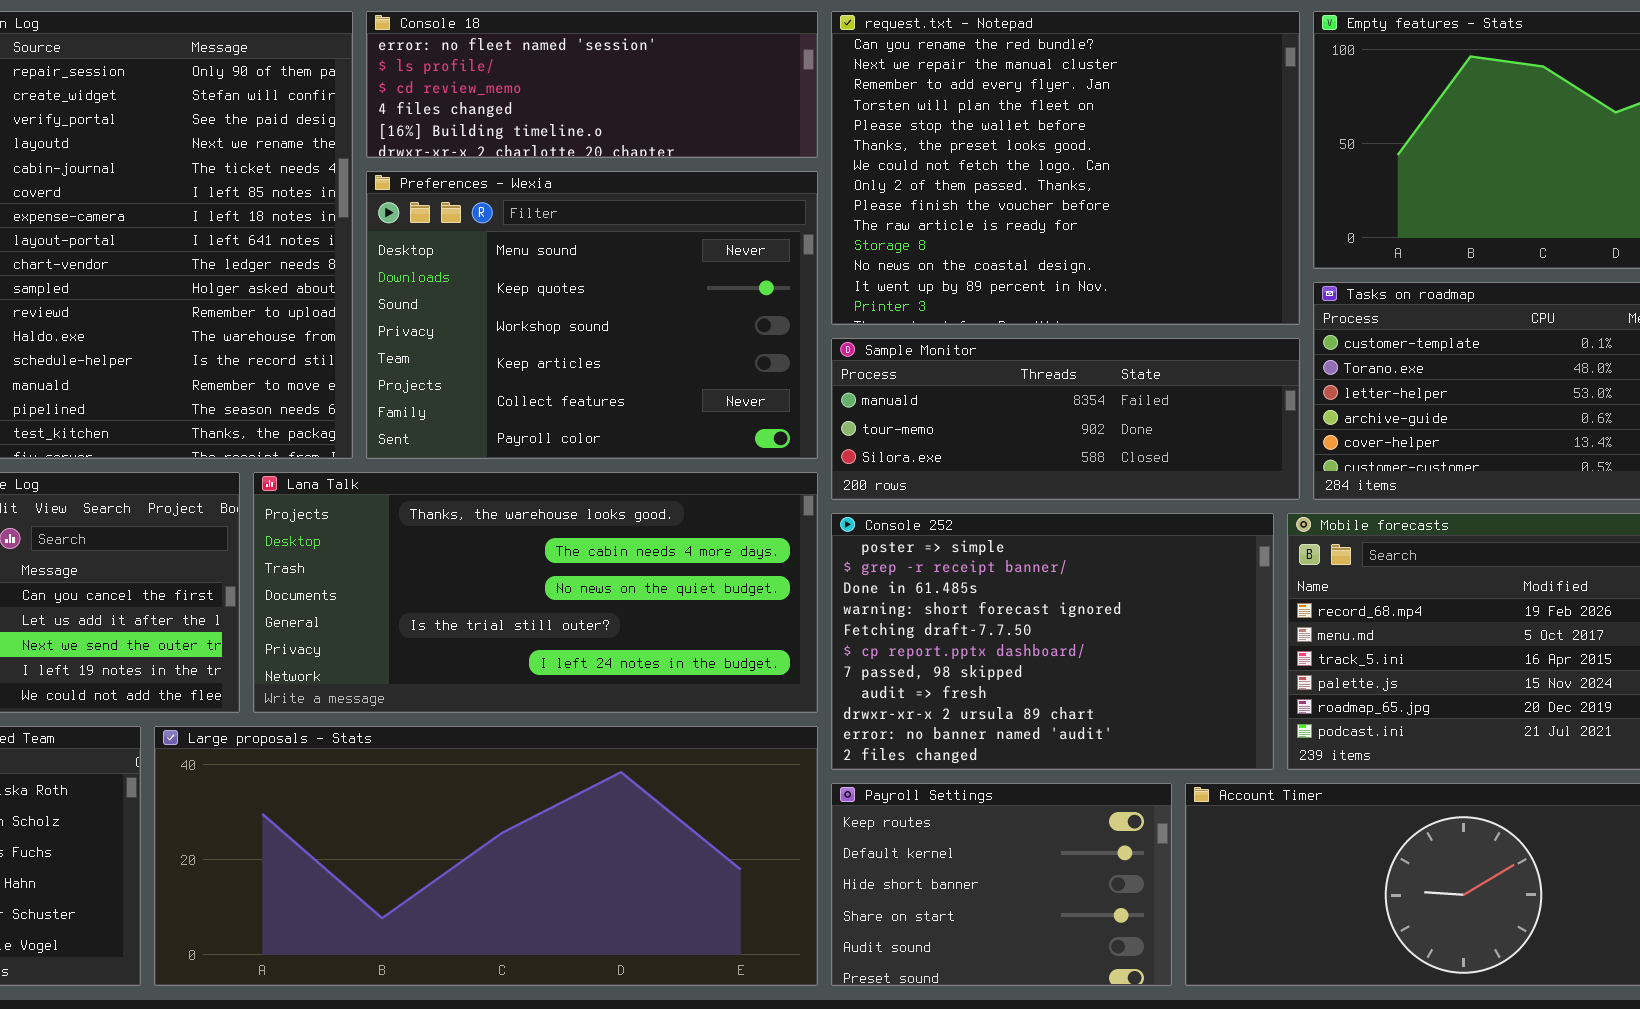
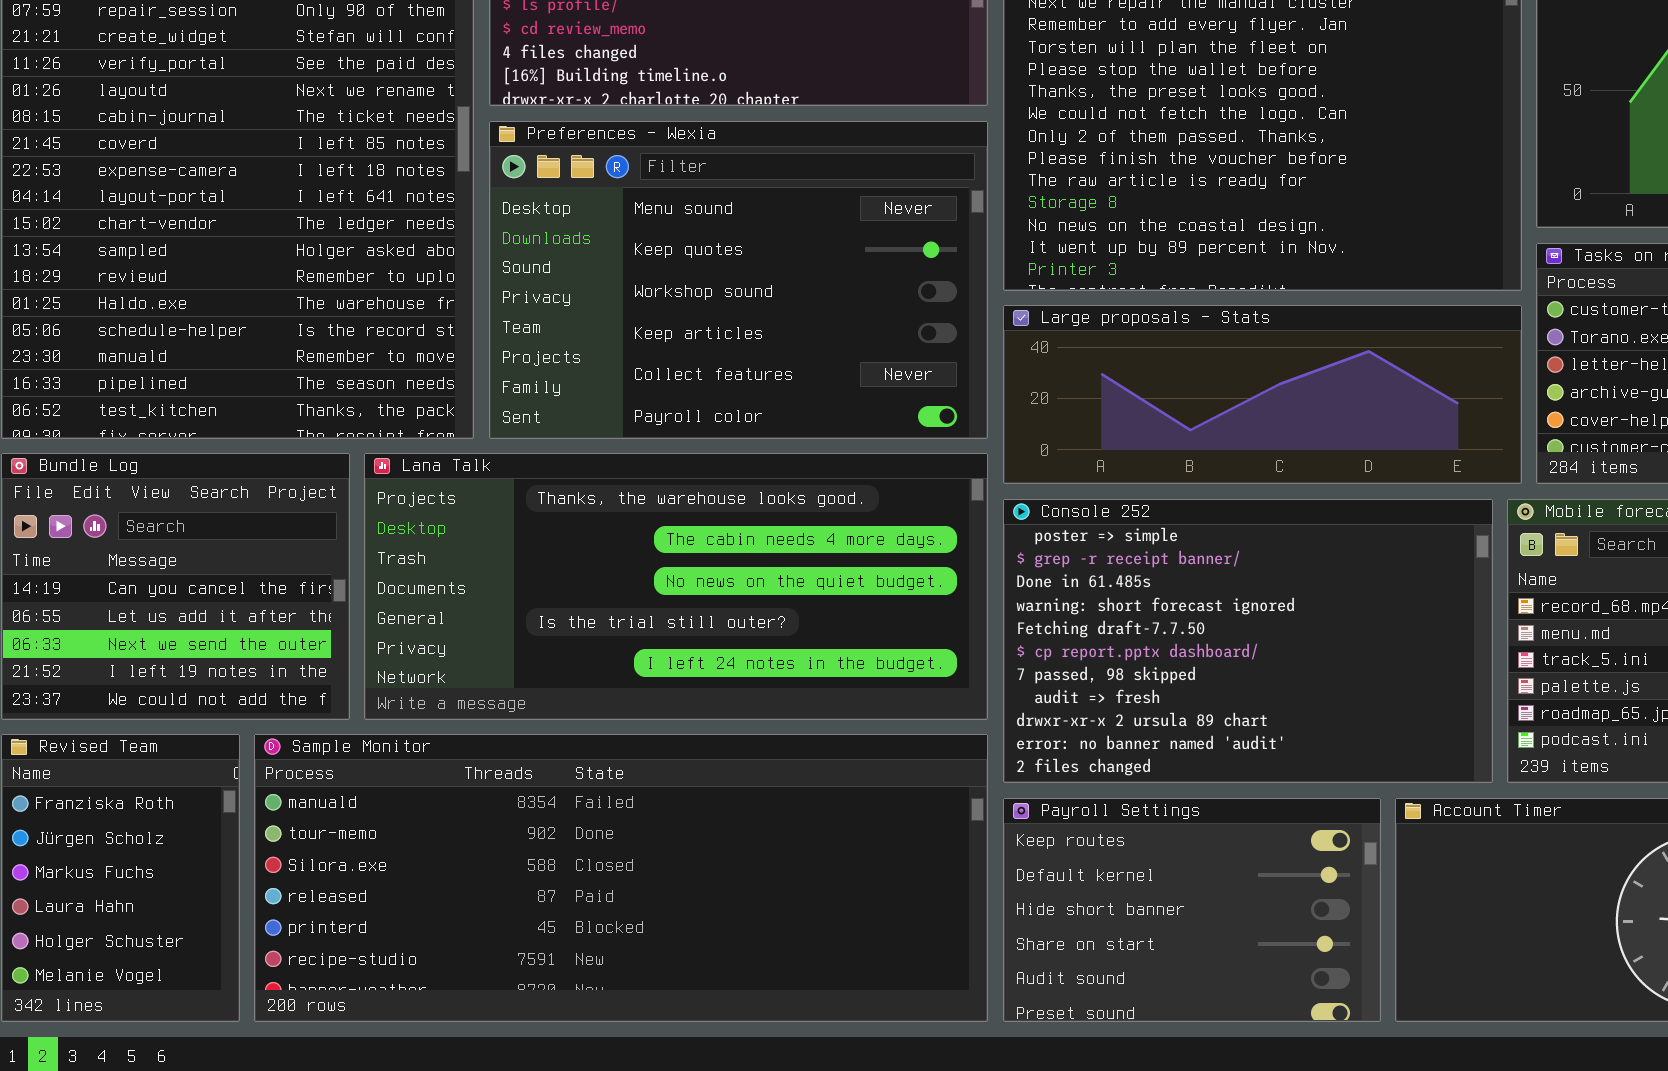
Sample Monitor: [831,338,1300,500] -> [254,734,988,1022], moved, resized
Large proposals - Stats: [154,726,818,986] -> [1003,305,1522,484], moved, resized

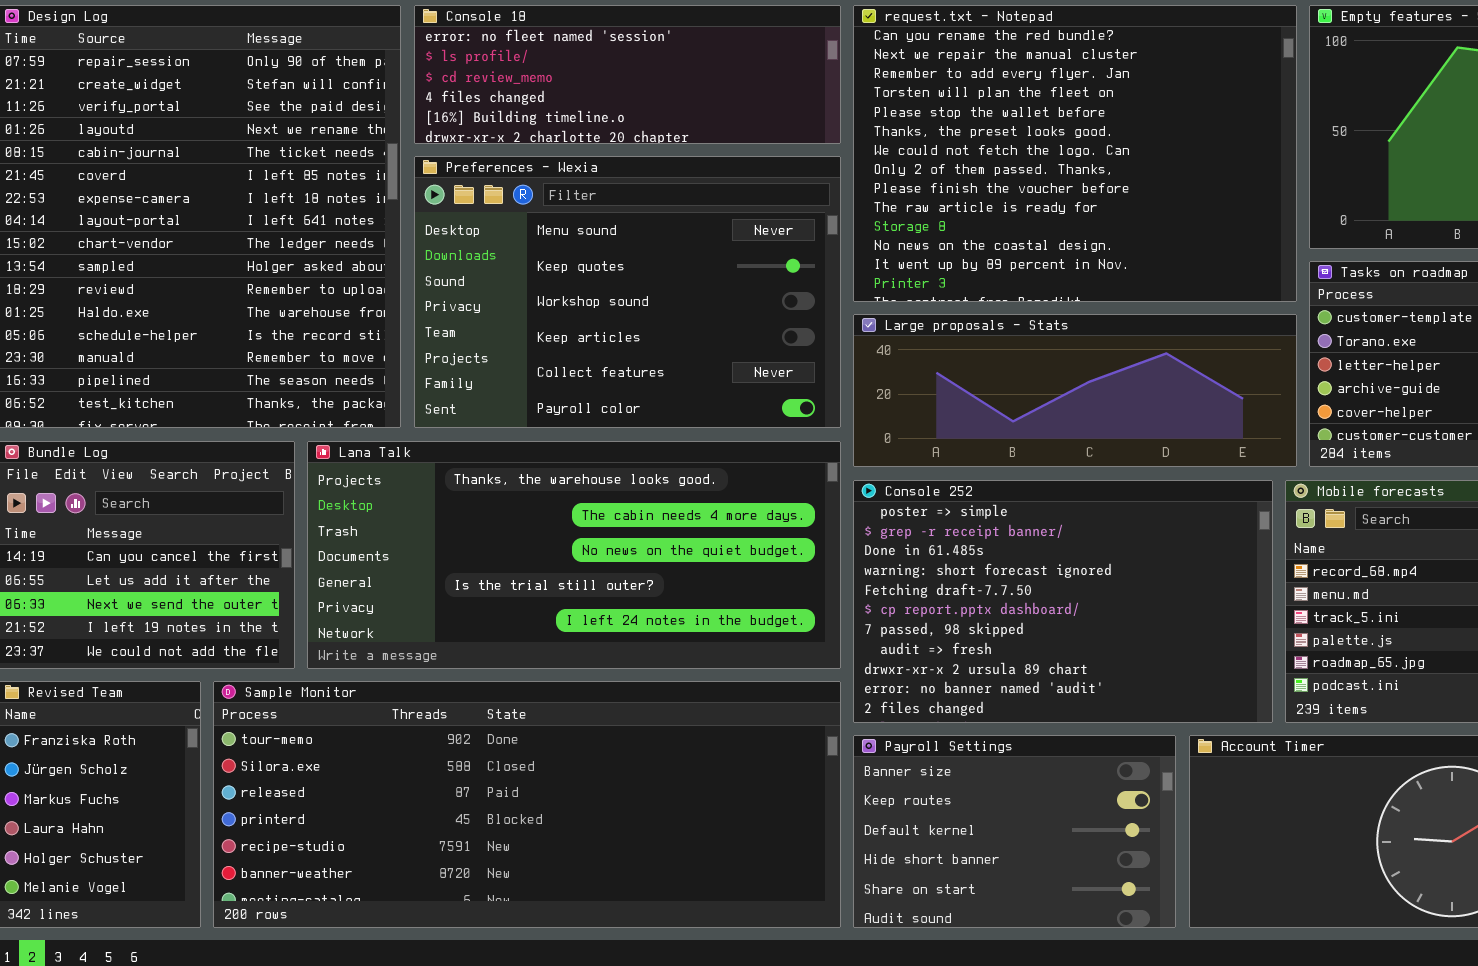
Sample Monitor: [254,734,988,1022] -> [213,681,841,928], scrolled down 1 row
Payroll Settings: [1003,798,1381,1022] -> [853,735,1176,928], scrolled up 1 row

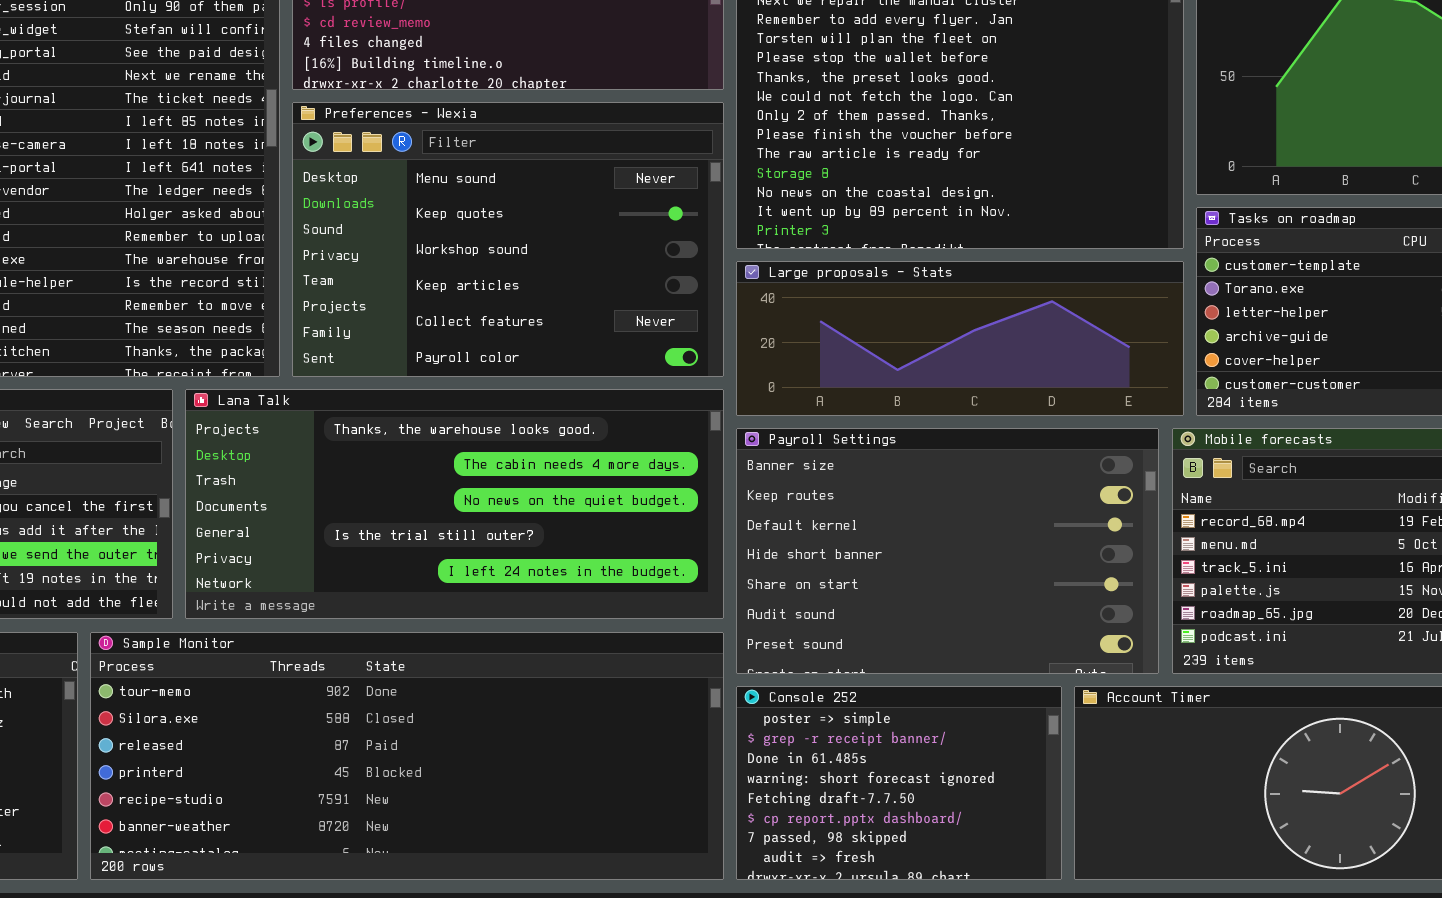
Console 252: [853,480,1273,723] -> [736,686,1062,880], moved, resized
Payroll Settings: [853,735,1176,928] -> [736,428,1159,674], moved, resized

